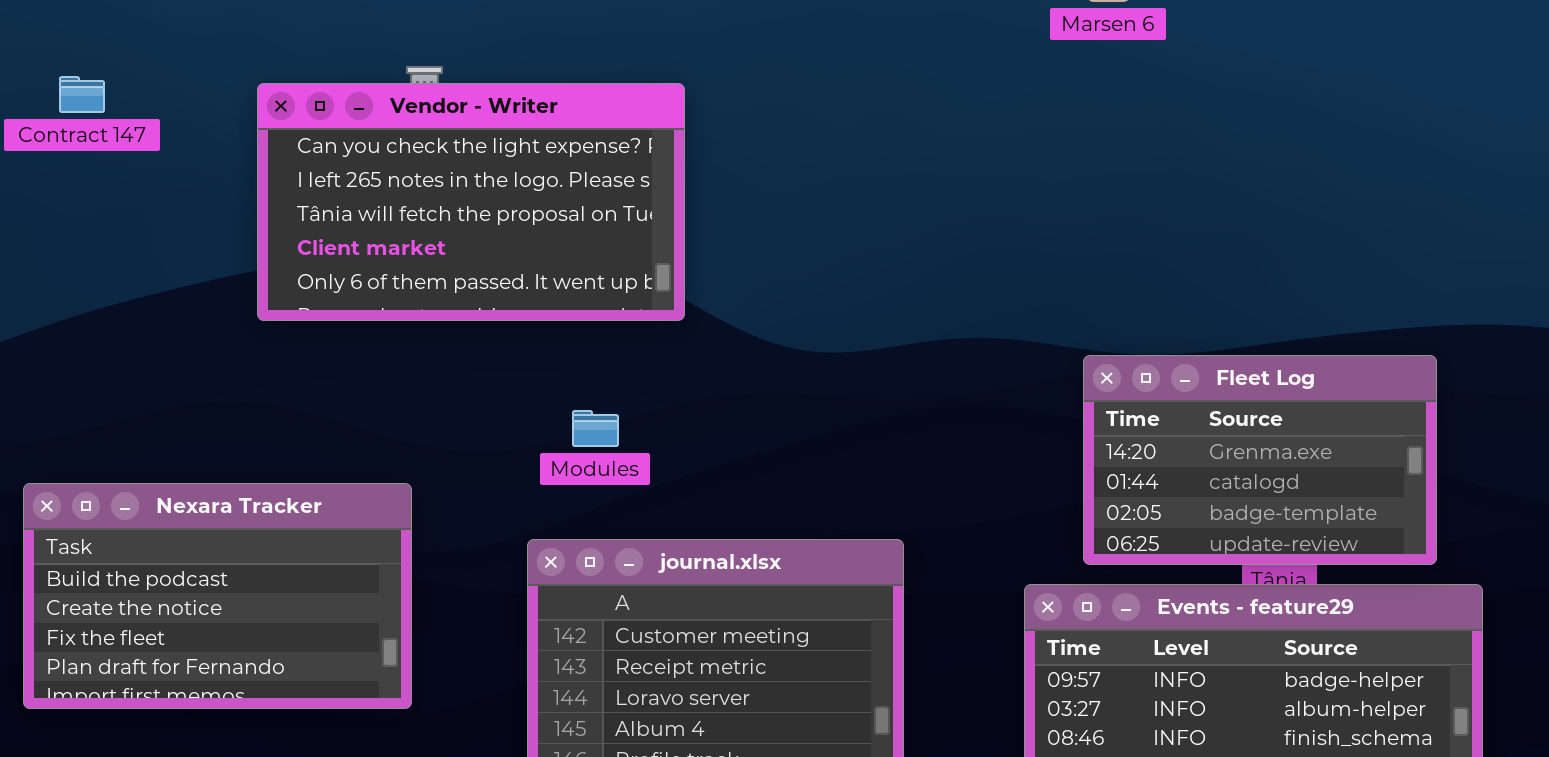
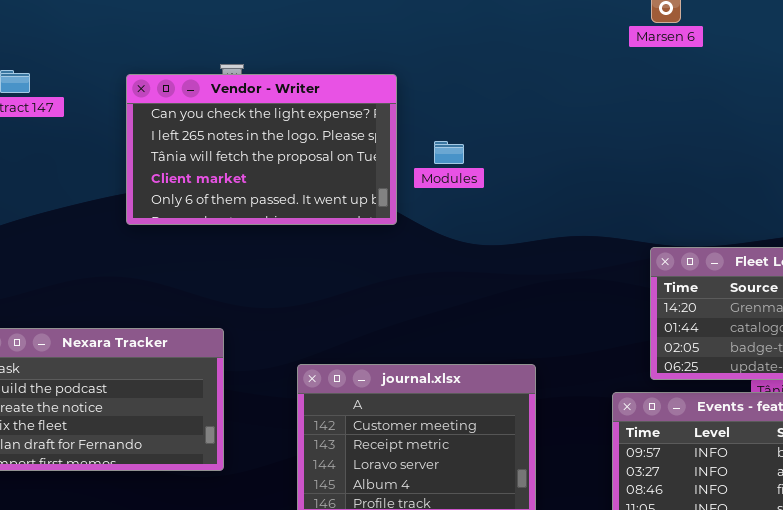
Modules: [572,410,619,447] -> [434,141,464,164], moved

